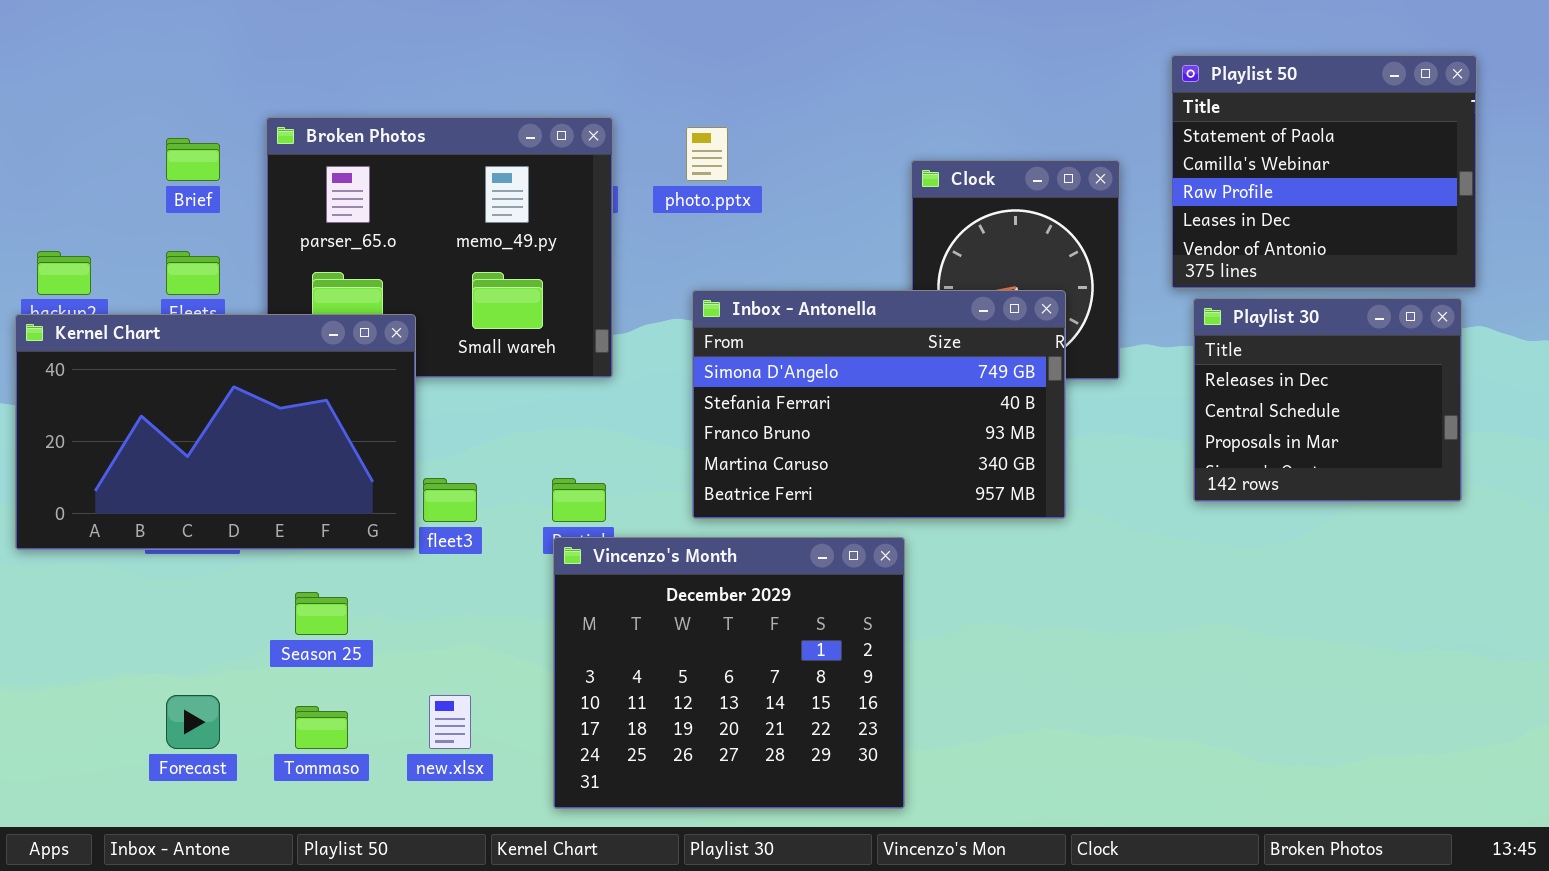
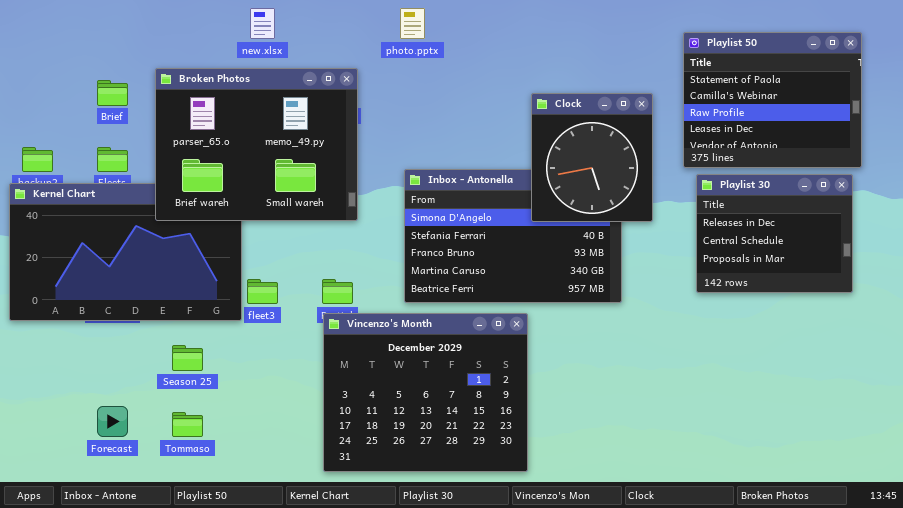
Broken Photos: [266,117,613,378] -> [155,68,358,221], raised
photo.pptx: [686,127,728,181] -> [400,8,425,39], moved
Clock: [911,160,1120,380] -> [531,93,653,222], raised
new.xlsx: [429,695,471,749] -> [250,8,275,39], moved

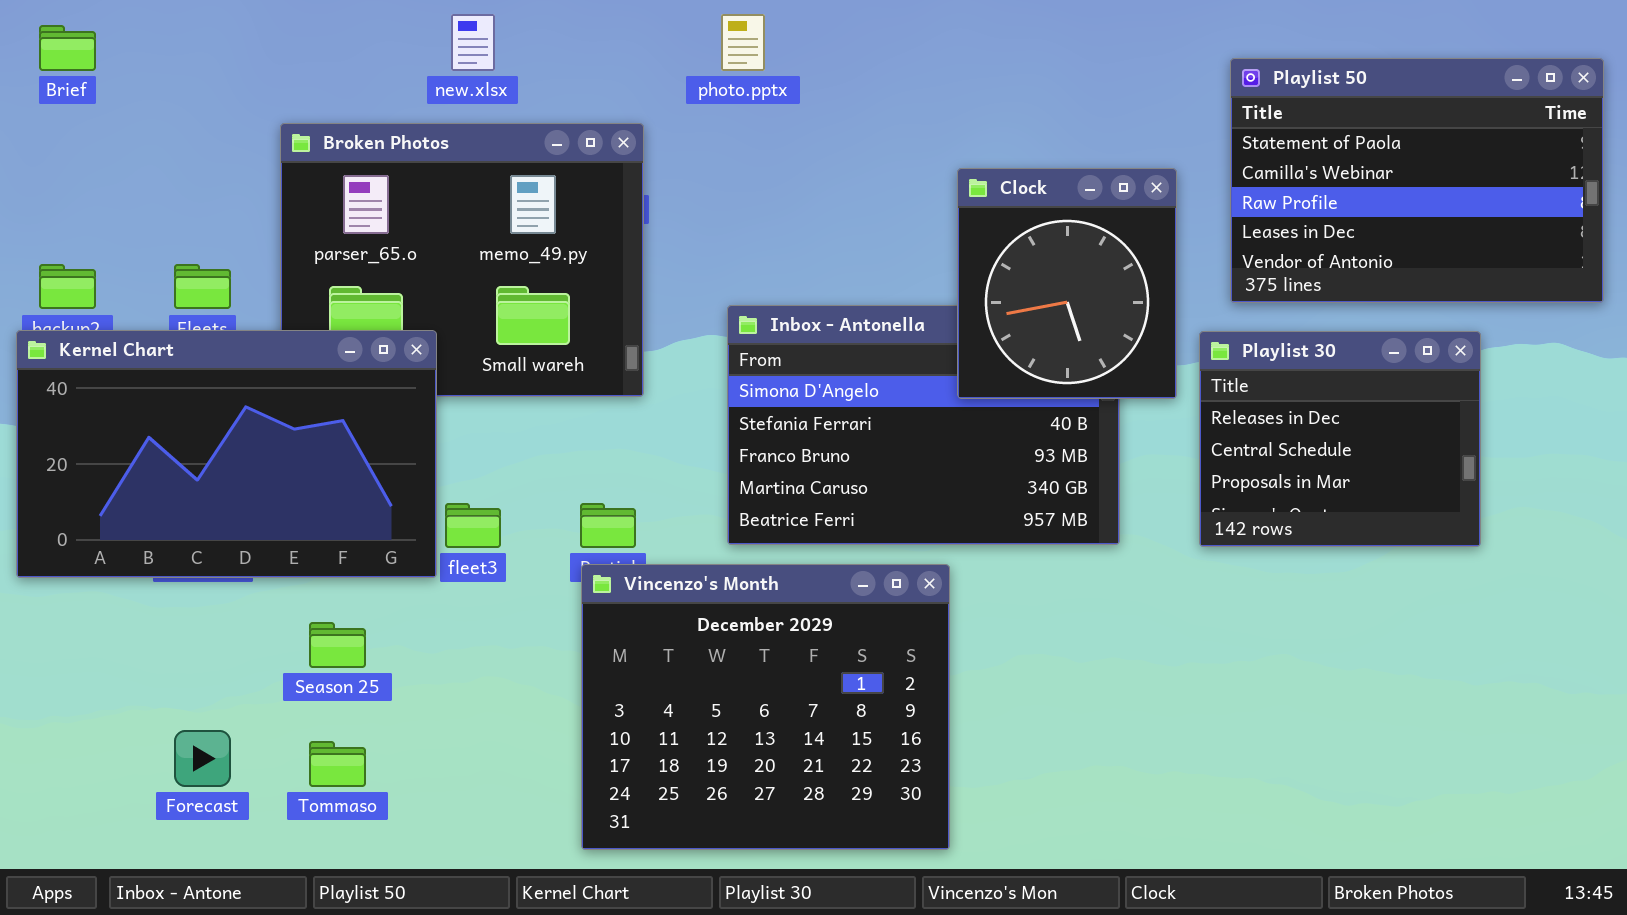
Playlist 50: [683,32,862,168] -> [1230,58,1604,303], resized
Brief: [97,80,128,106] -> [39,25,96,71], moved
Playlist 30: [696,174,853,293] -> [1199,331,1481,547], moved
Kernel Chart: [9,183,242,321] -> [16,330,437,578], raised

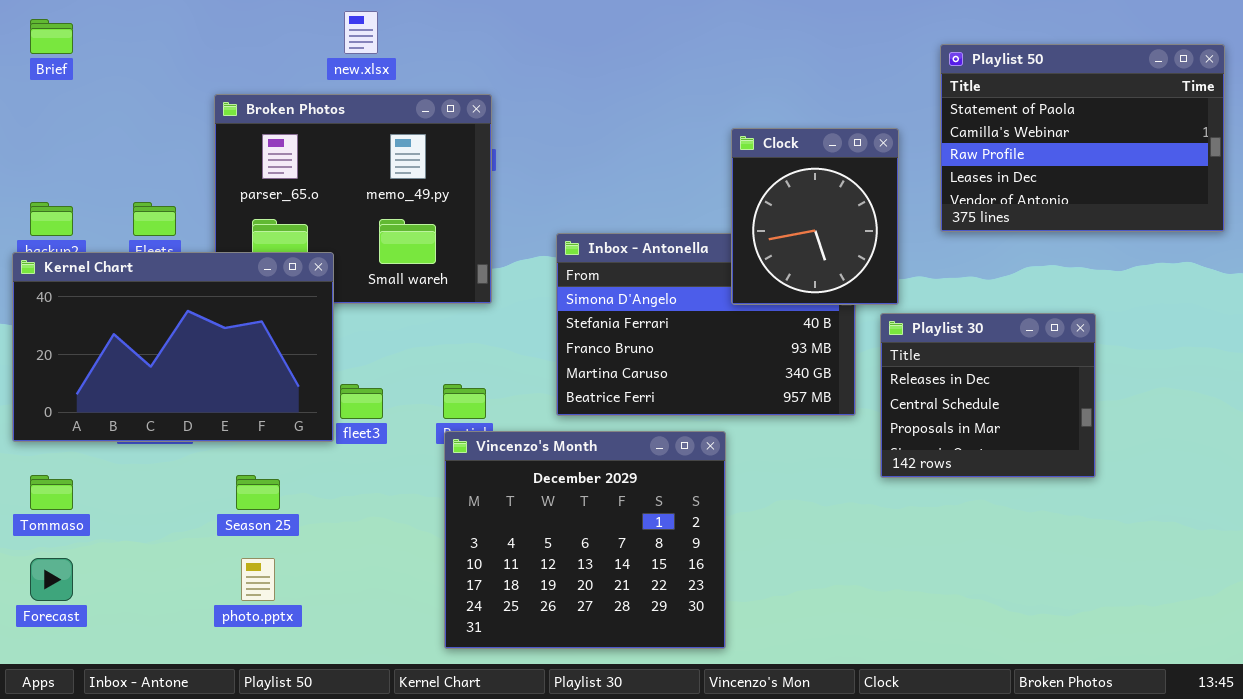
photo.pptx: [721,14,765,71] -> [241,558,275,601], moved
Playlist 30: [1199,331,1481,547] -> [880,313,1096,478], moved
Forecast: [174,730,231,787] -> [30,558,73,601], moved
Tommaso: [309,741,366,787] -> [30,475,73,510], moved

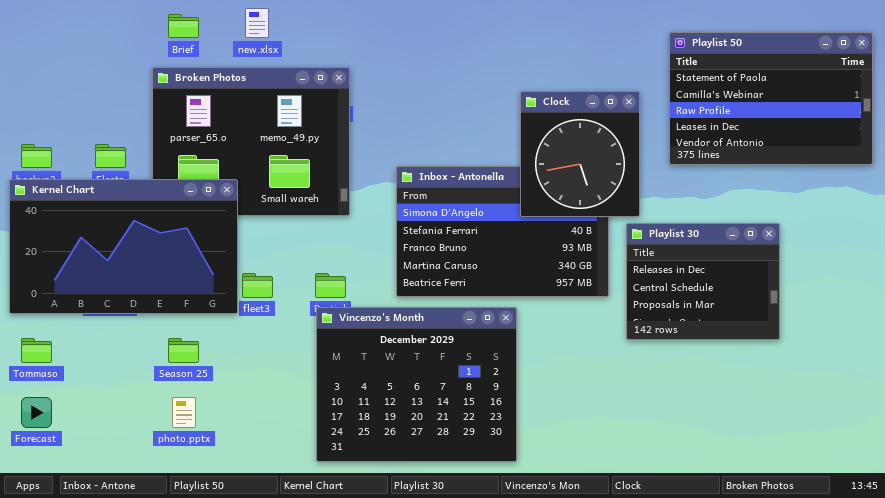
Brief: [30,19,73,54] -> [168,14,199,38], moved

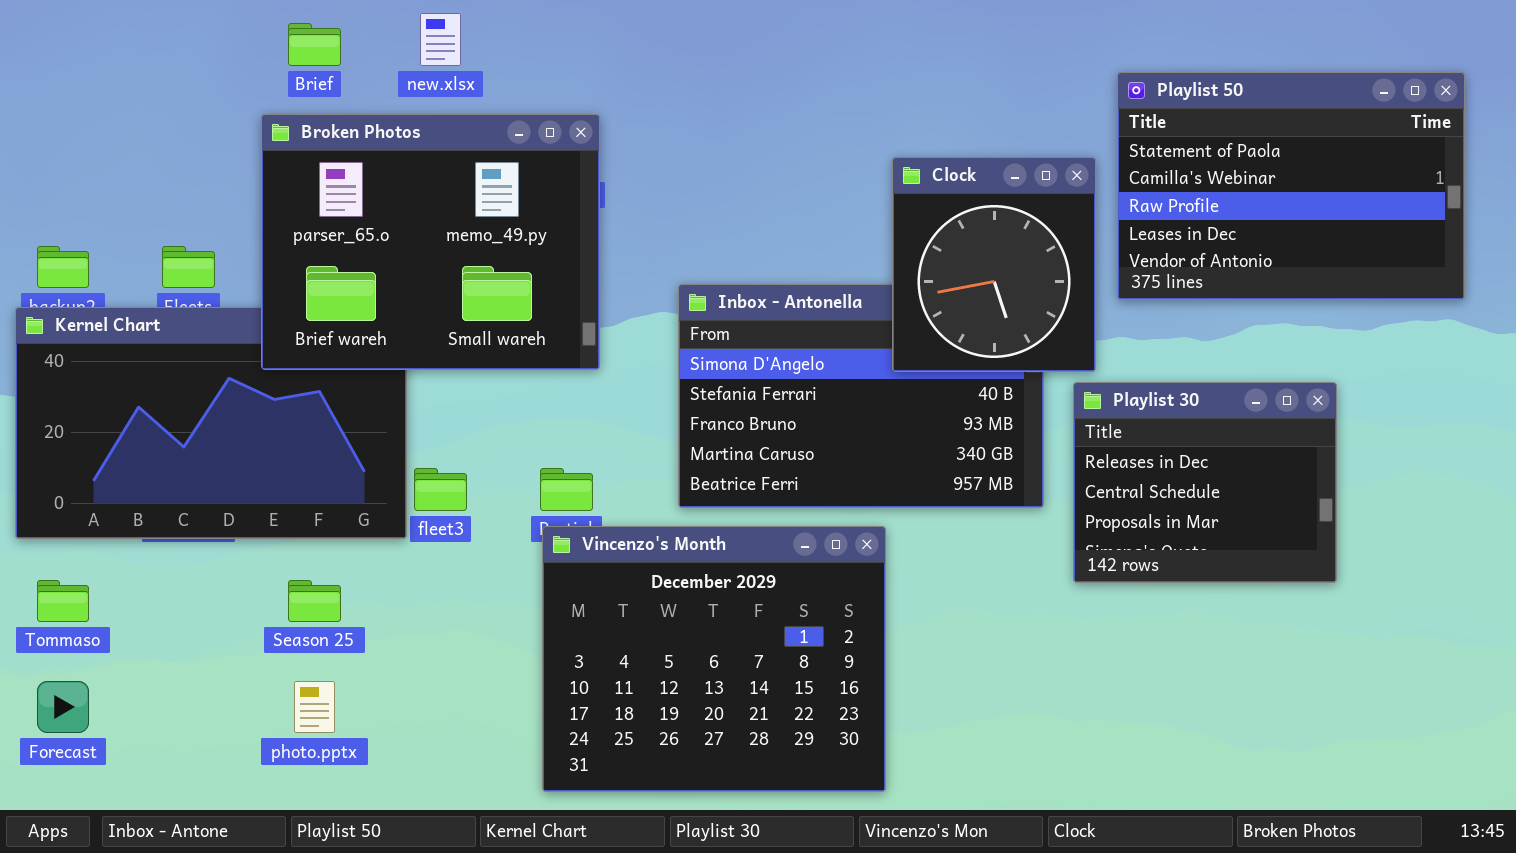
Playlist 50: [669,32,873,165] -> [1117,72,1465,300], moved
Broken Photos: [152,67,350,216] -> [261,114,600,370], raised

